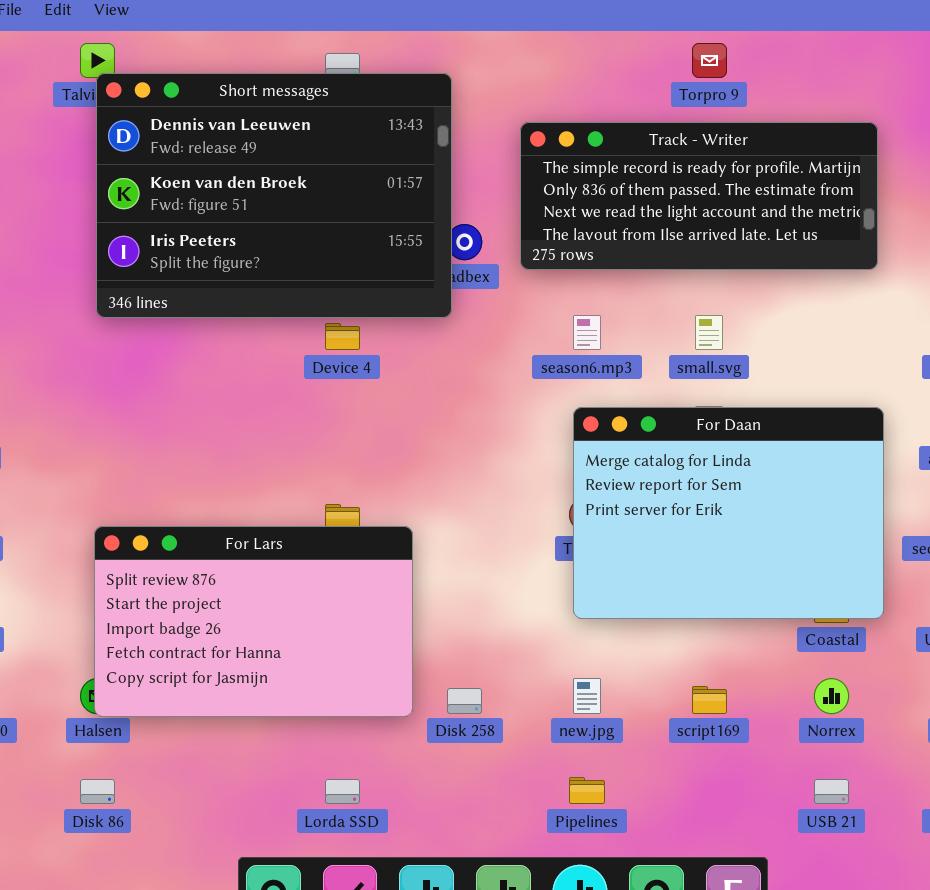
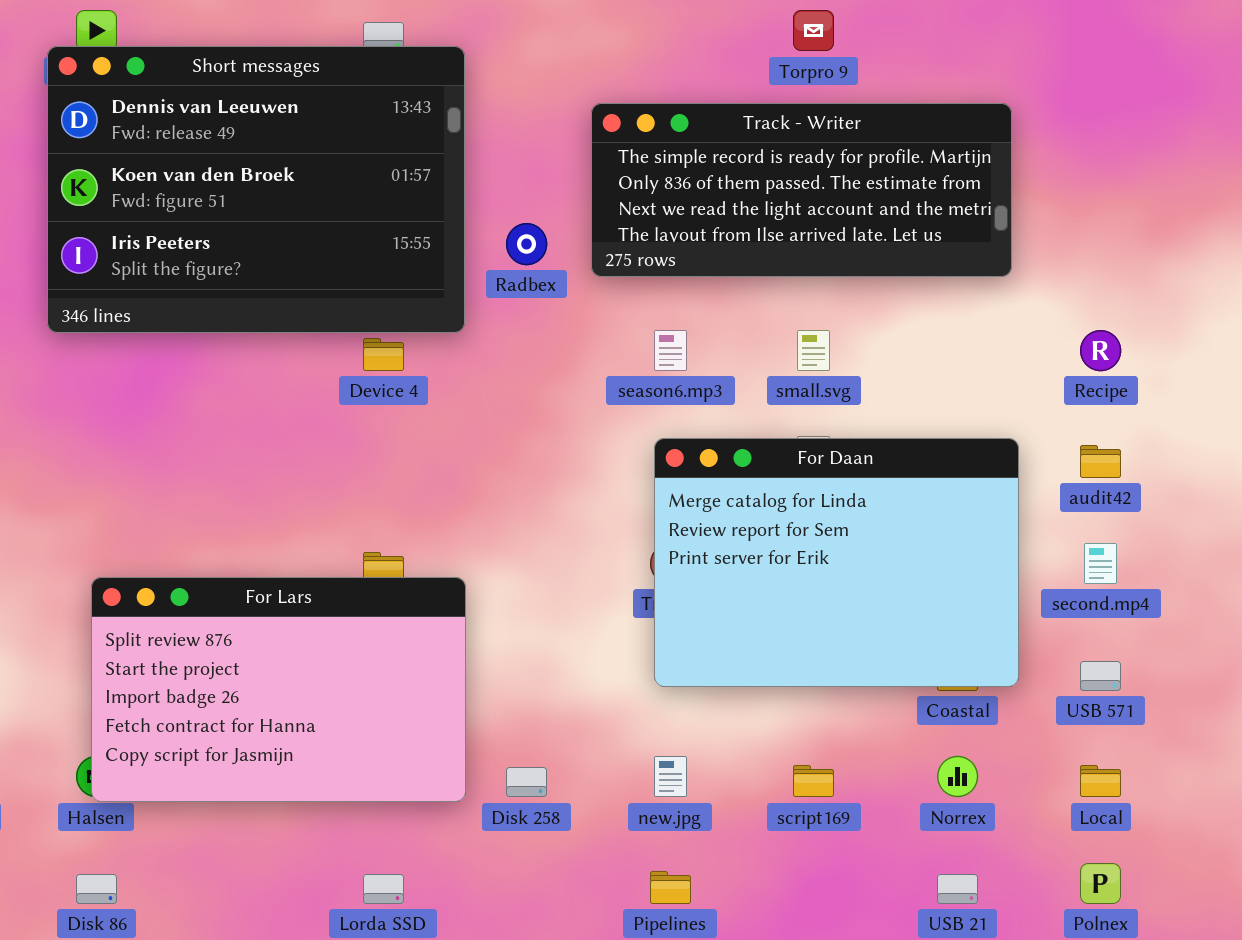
Short messages: [96,73,452,318] -> [47,46,465,333], moved

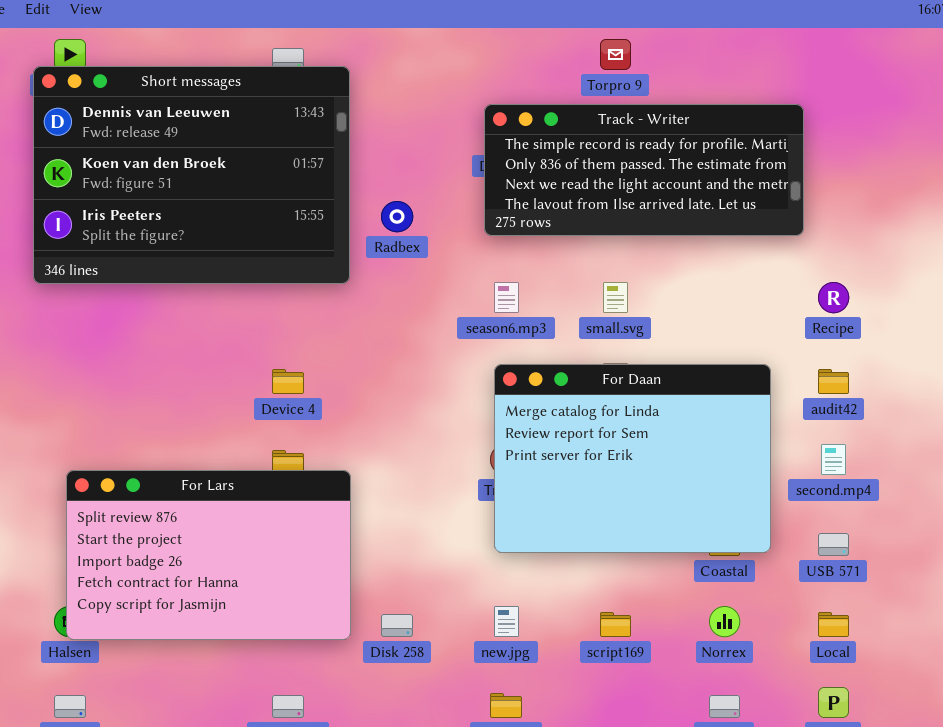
Track - Writer: [591,103,1012,277] -> [484,104,804,236], moved
Device 4: [363,338,404,371] -> [272,369,304,394], moved

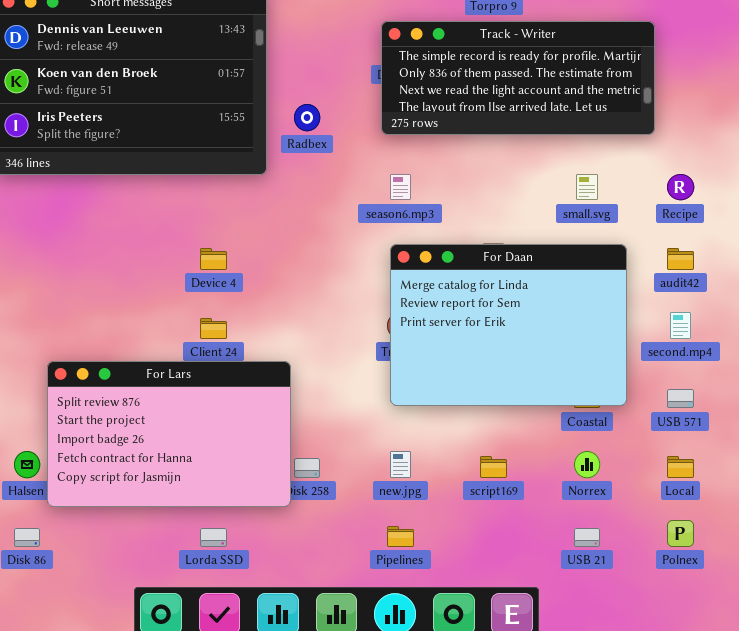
small.svg: [603,282,628,313] -> [576,174,598,200], moved
For Lars: [66,470,351,640] -> [47,361,291,507], moved

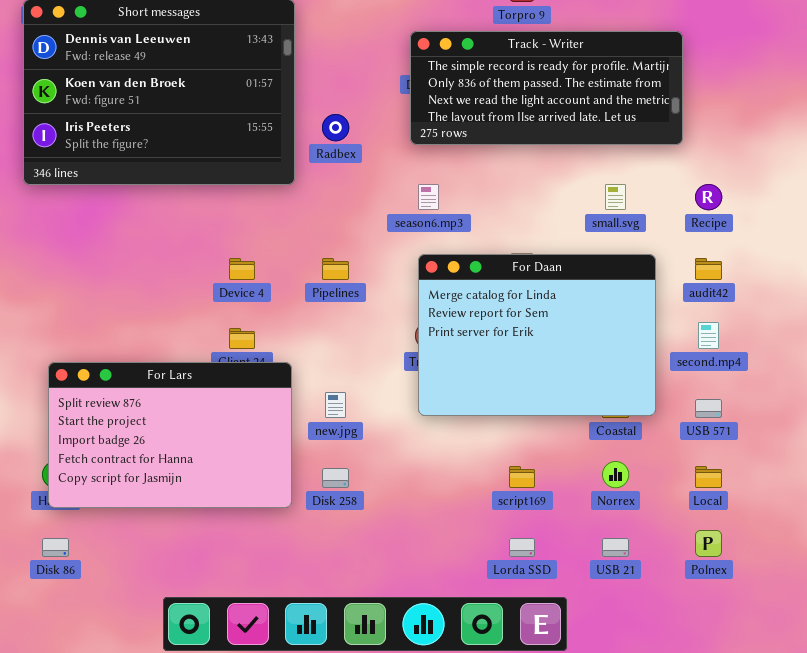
For Lars: [47,361,291,507] -> [48,362,292,508], moved
new.jpg: [390,451,411,478] -> [325,392,346,418], moved
Pipelines: [387,526,414,547] -> [322,258,349,280], moved
Lorda SSD: [200,528,227,547] -> [509,538,535,557], moved

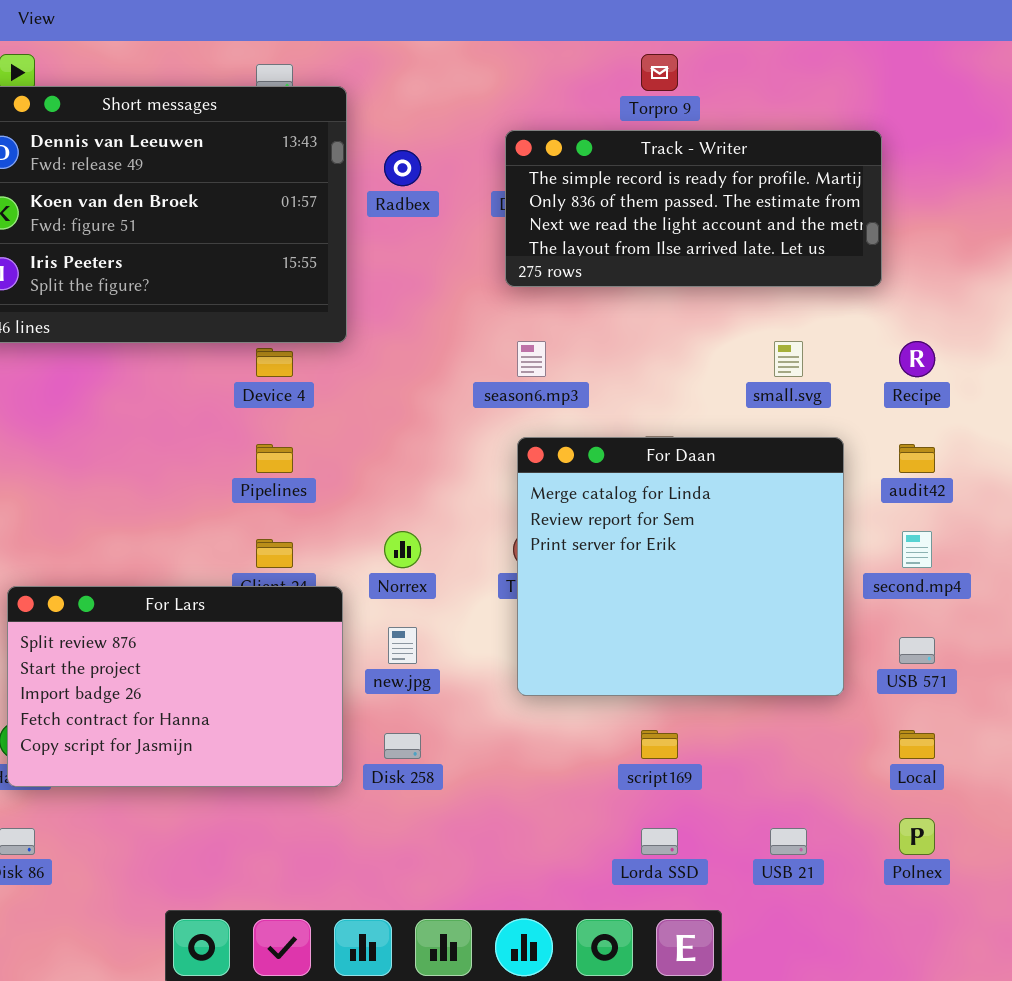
Radbex: [322,114,349,141] -> [384,150,421,186], moved
For Daan: [418,254,656,416] -> [517,437,844,696], resized
Device 4: [229,258,255,280] -> [256,348,293,377], moved
Pipelines: [322,258,349,280] -> [256,444,293,473], moved
Norrex: [602,461,629,488] -> [384,531,421,568], moved

